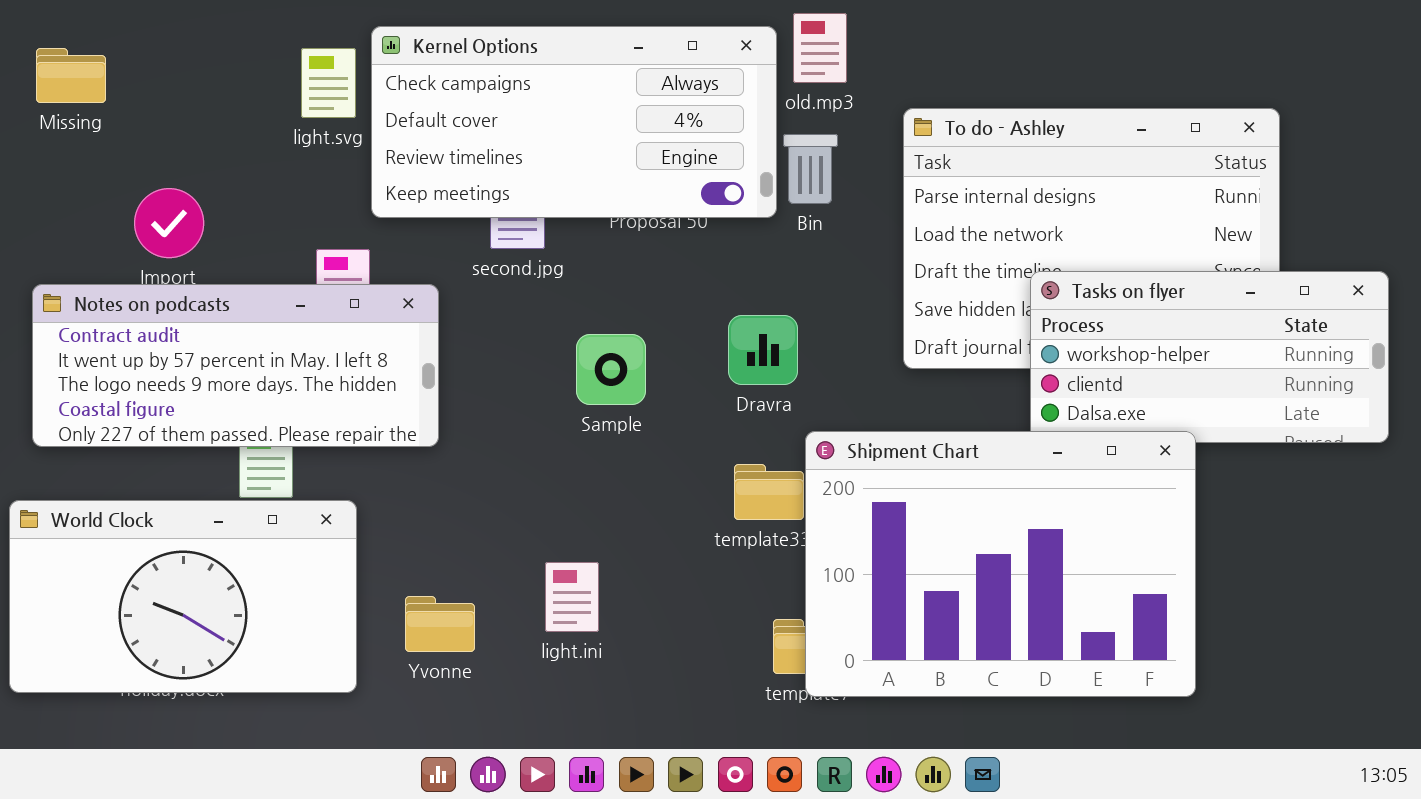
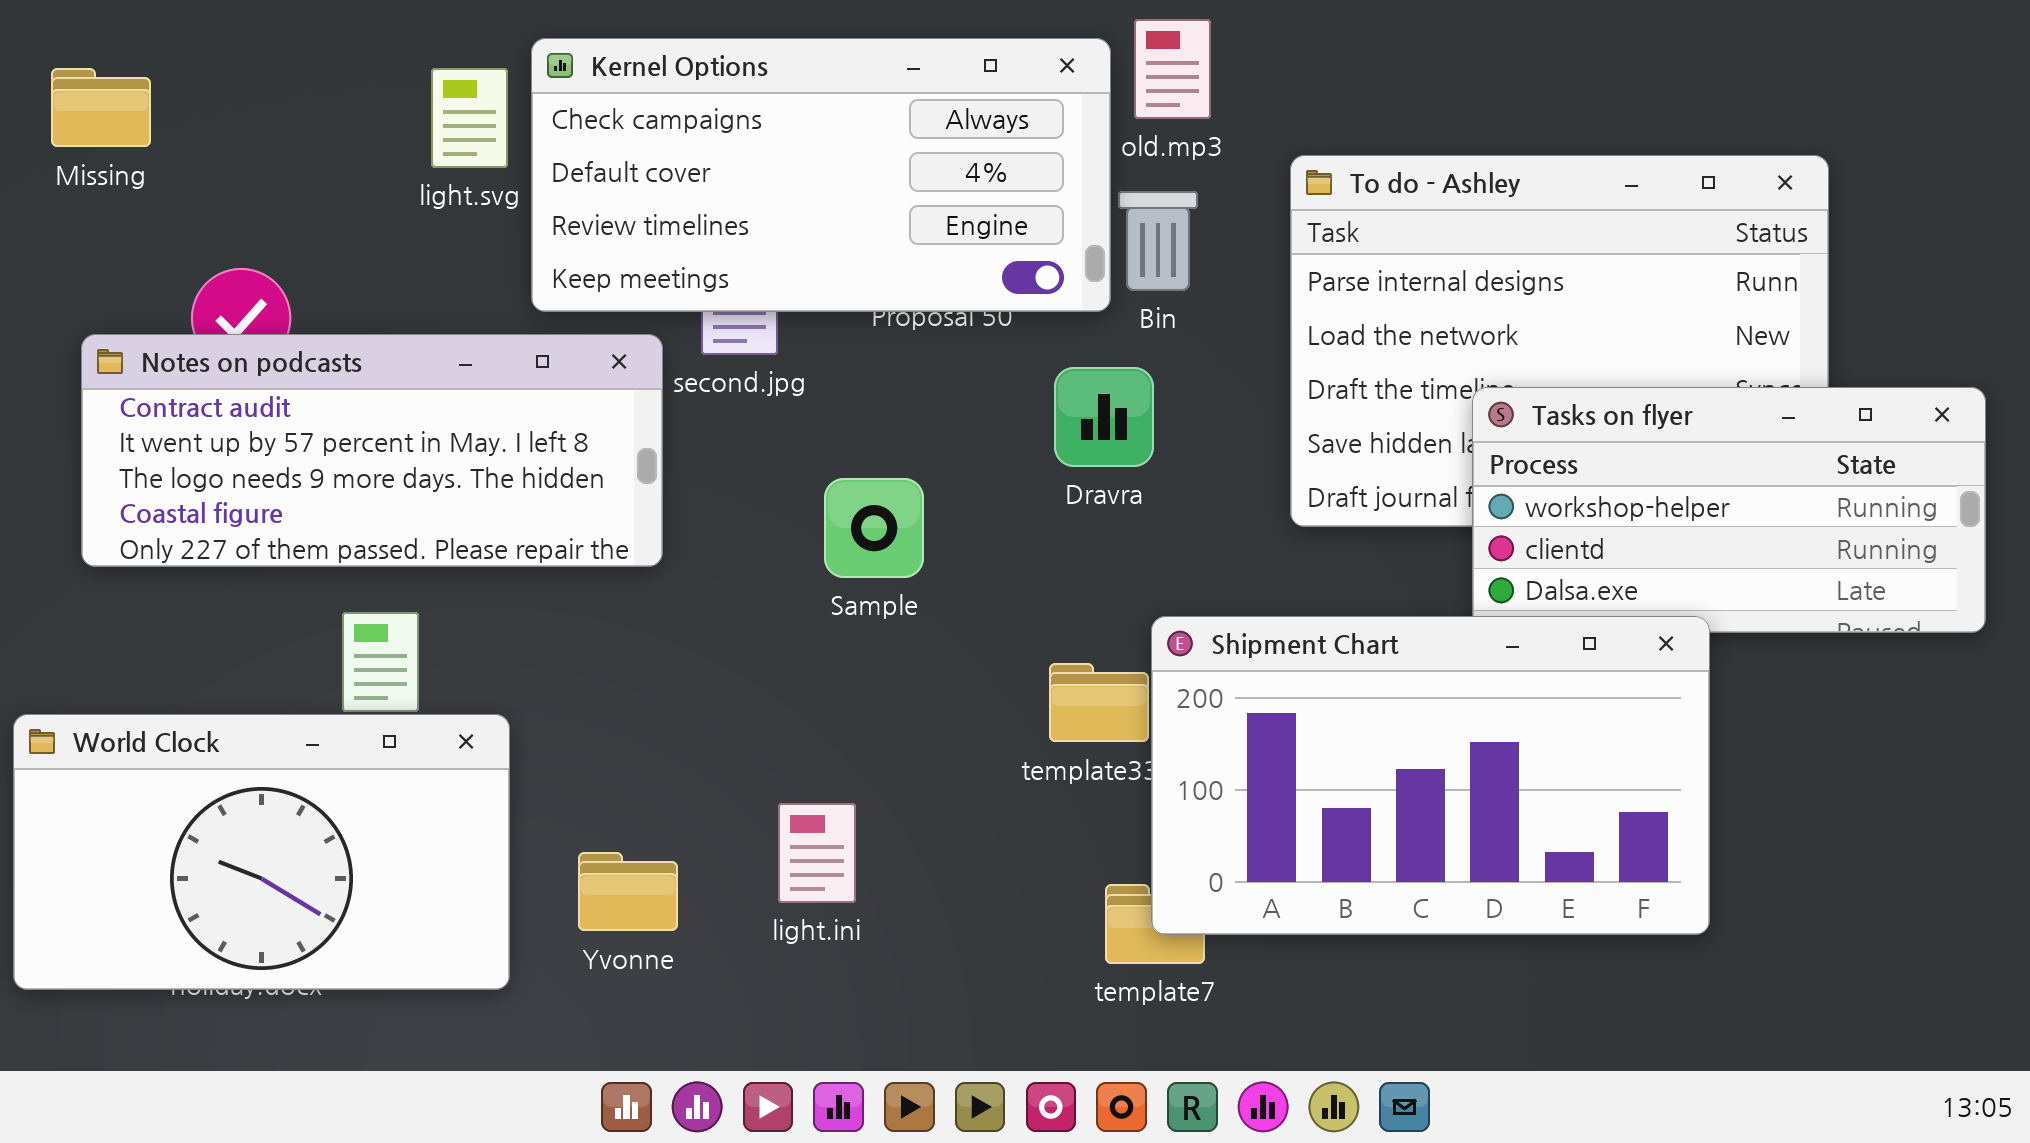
Notes on podcasts: [32,284,439,447] -> [81,334,663,567], moved
Dravra: [728,315,798,385] -> [1054,367,1154,467], moved
Shipment Chart: [805,431,1196,697] -> [1151,616,1710,935], resized

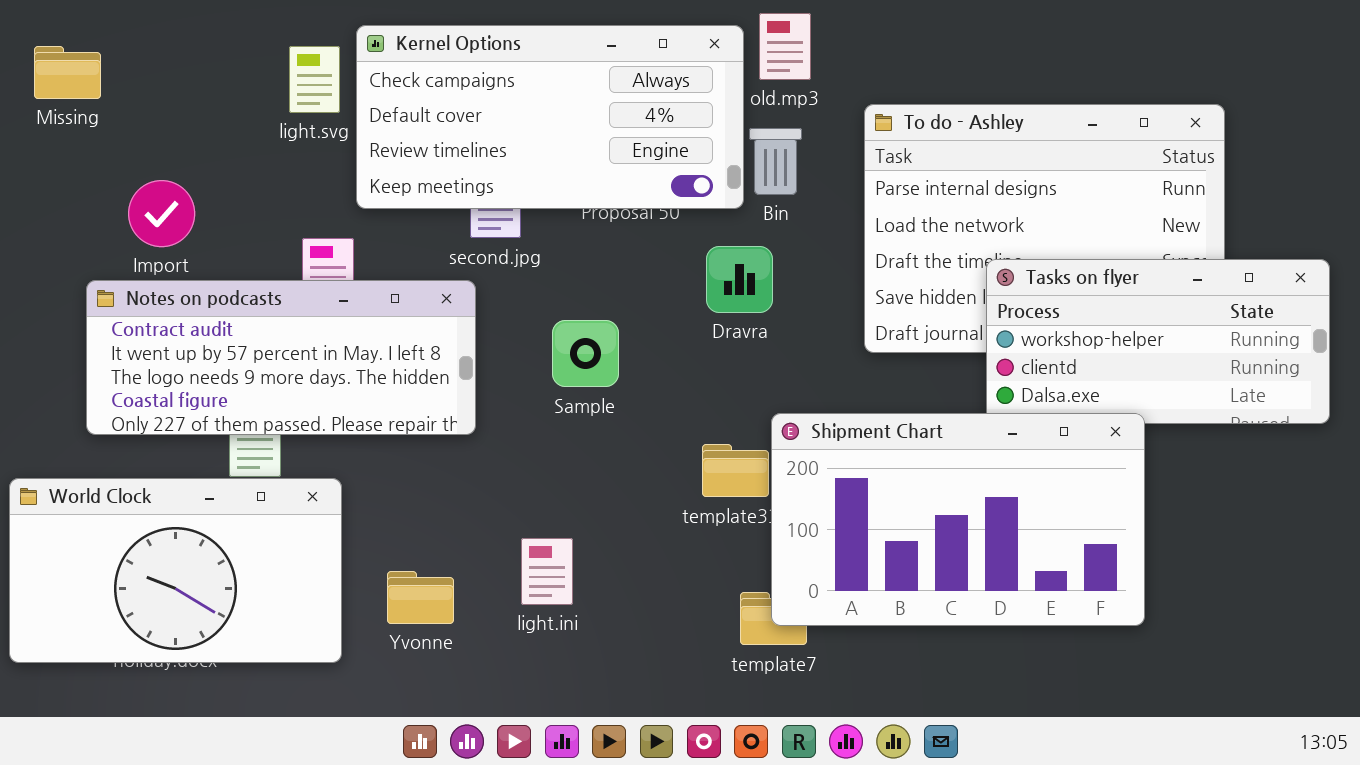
Notes on podcasts: [81,334,663,567] -> [86,280,476,435], moved

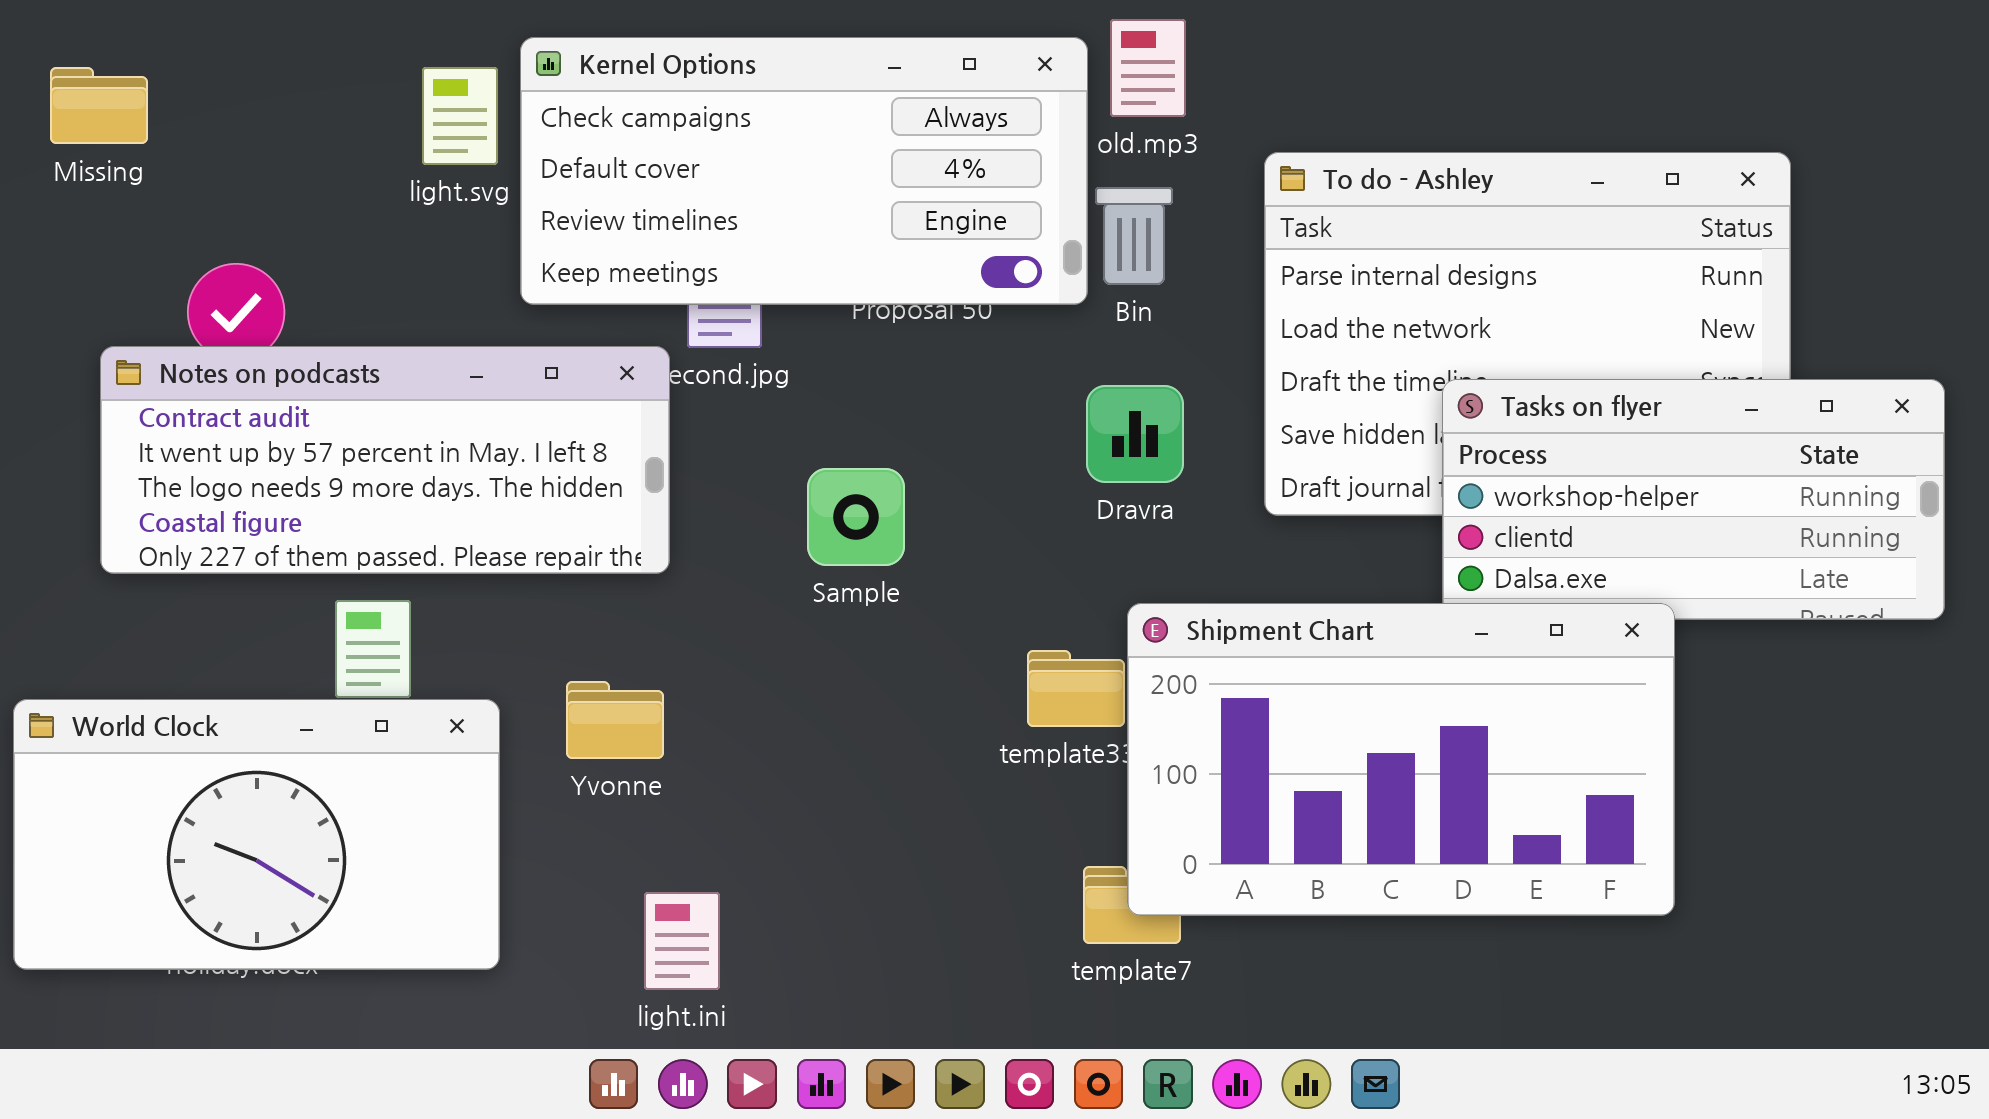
Dravra: [706,246,773,313] -> [1086,385,1184,483], moved
Notes on podcasts: [86,280,476,435] -> [100,346,670,574], moved
light.ini: [521,538,573,605] -> [644,892,720,990], moved
Yvonne: [387,571,454,624] -> [566,681,664,759], moved

